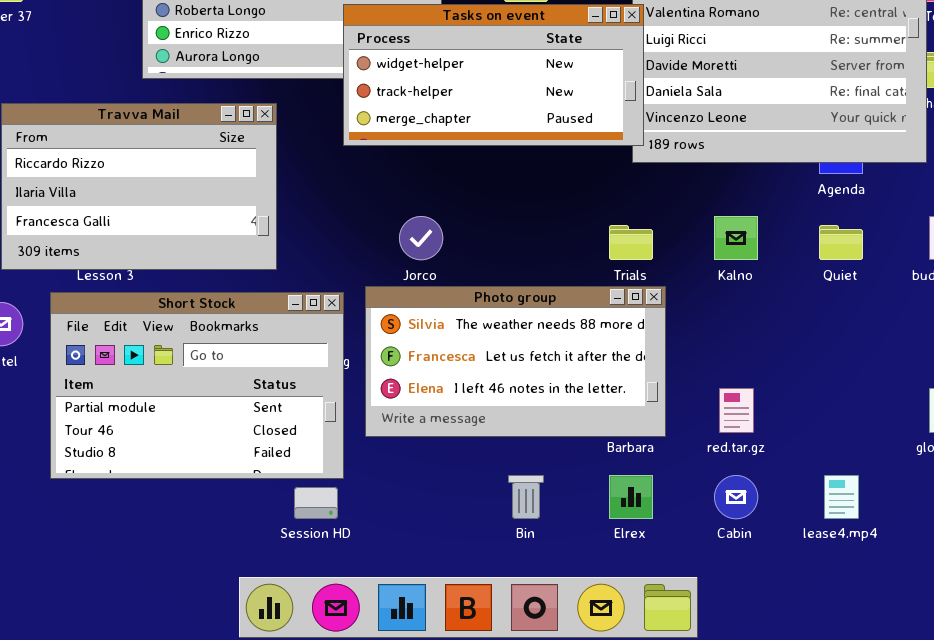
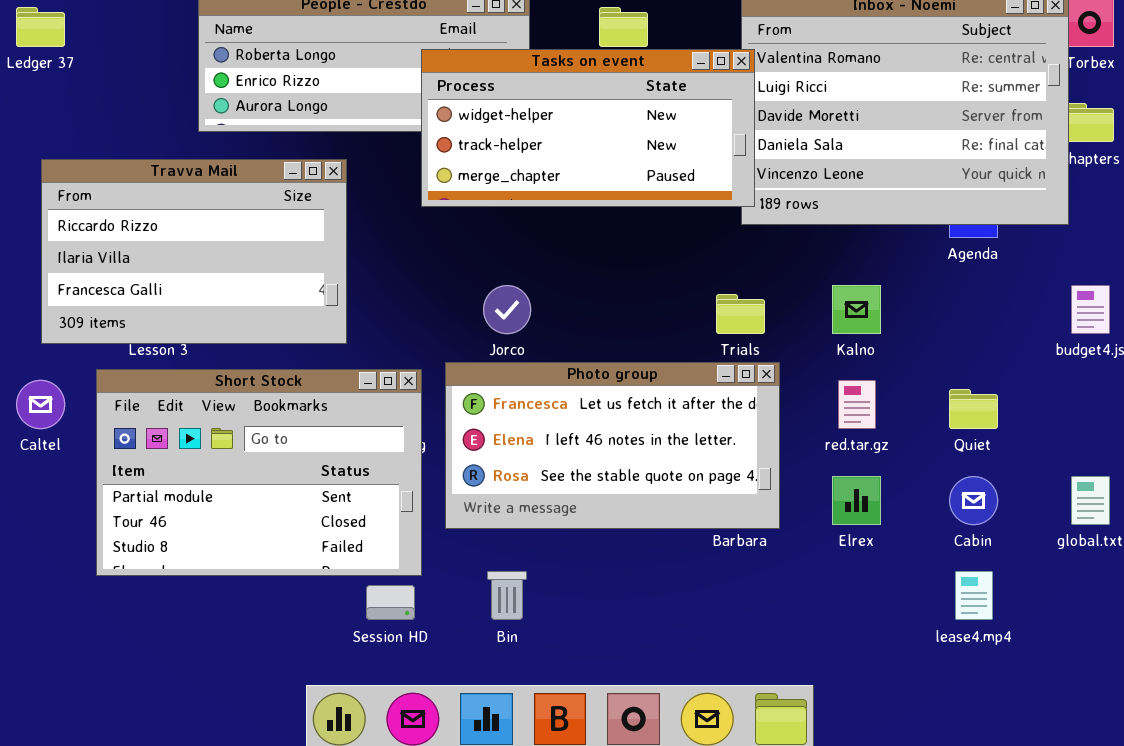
Quiet: [819,225,863,260] -> [949,389,998,429], moved
Photo group: [365,286,666,437] -> [445,362,780,529], scrolled down 1 row
red.tar.gz: [719,388,754,433] -> [838,380,876,429], moved
Bin: [508,475,544,519] -> [487,571,527,620], moved
Elrex: [609,475,653,519] -> [832,476,881,525], moved
Cabin: [714,475,758,519] -> [949,476,998,525], moved

